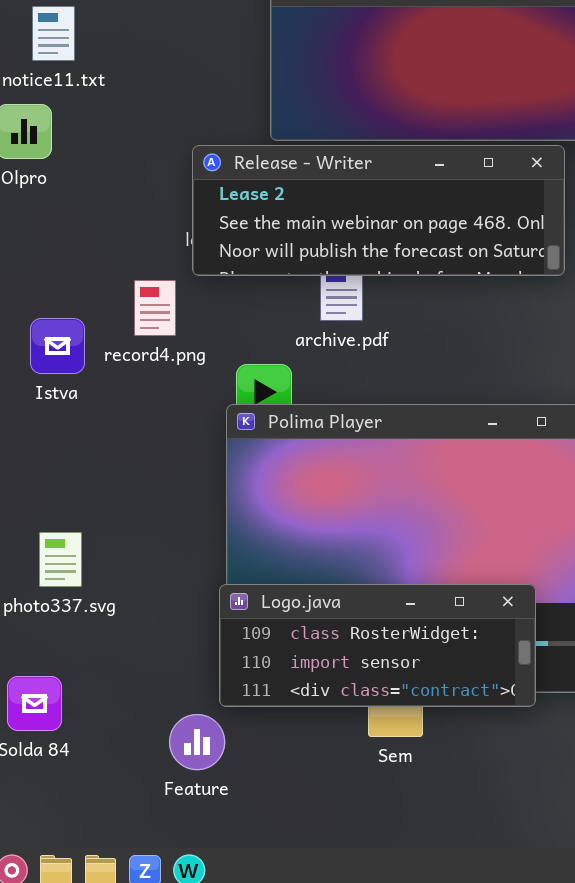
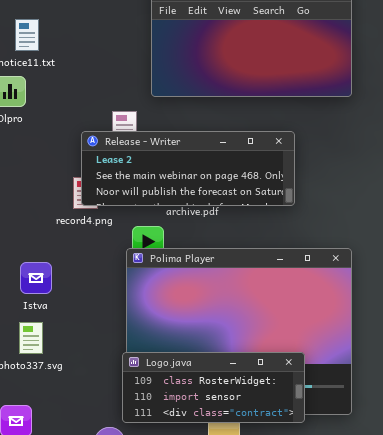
Release - Writer: [192,145,565,276] -> [81,131,295,206], moved
Istva: [30,318,85,374] -> [20,262,52,294], moved

